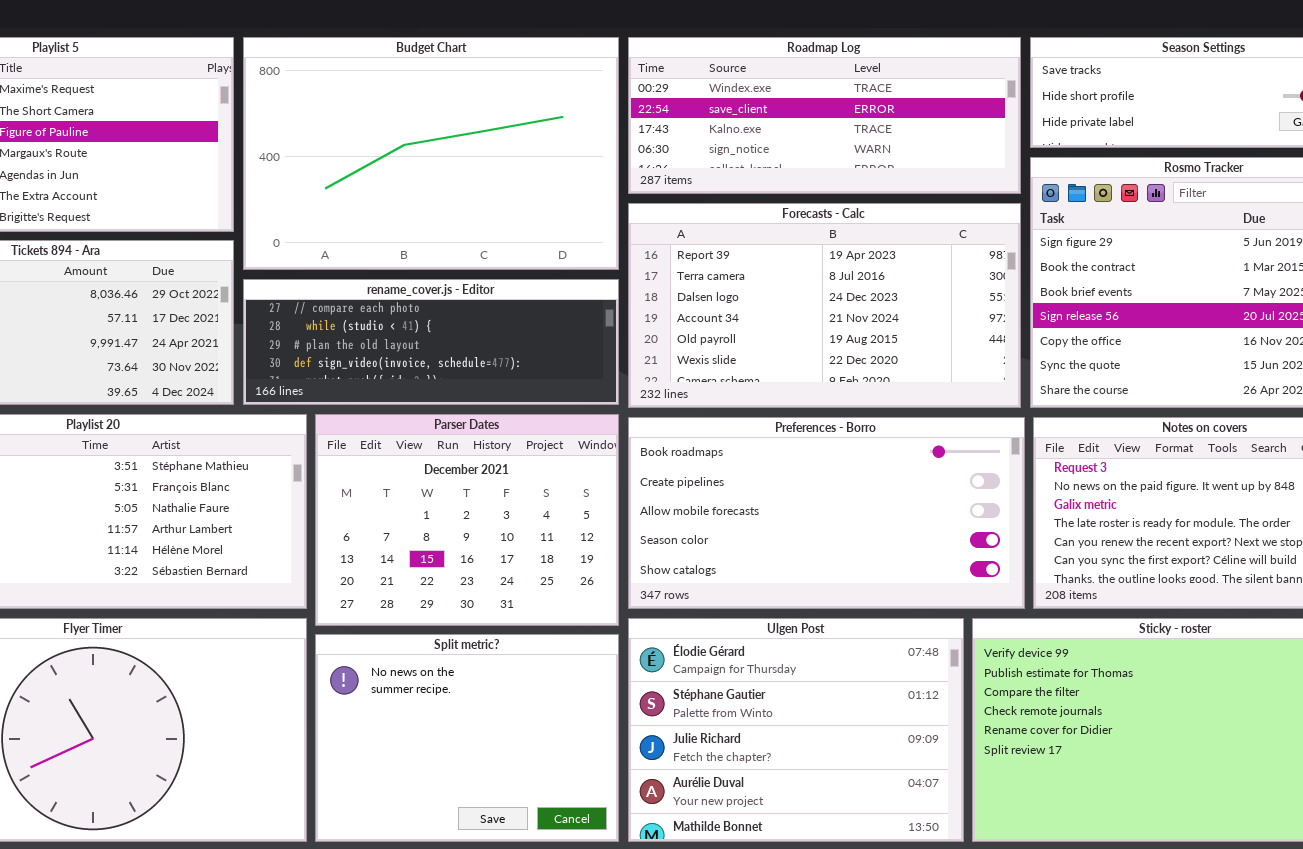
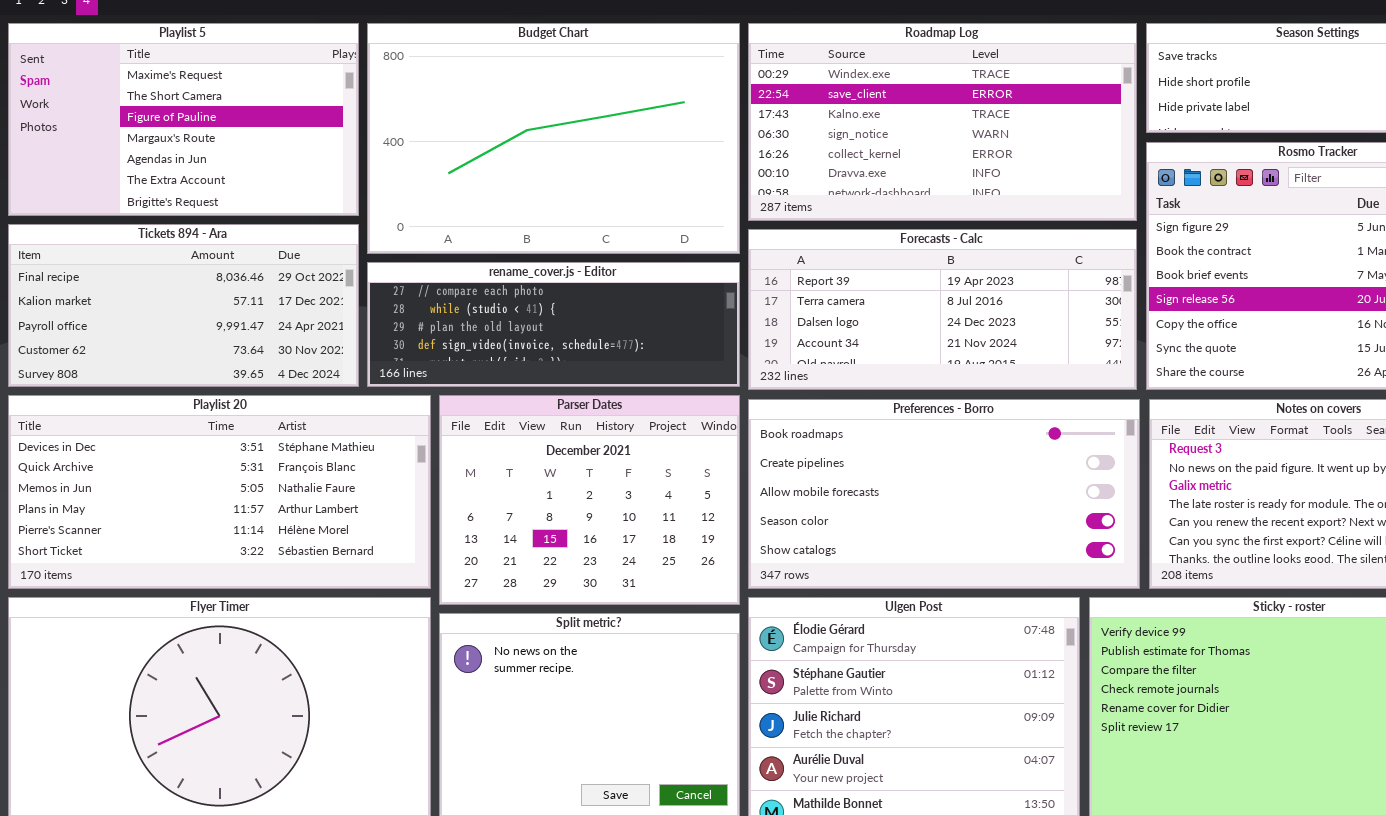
Roadmap Log: [628,37,1021,194] -> [748,23,1137,221], resized
Forecasts - Calc: [628,203,1021,408] -> [748,229,1137,390], resized

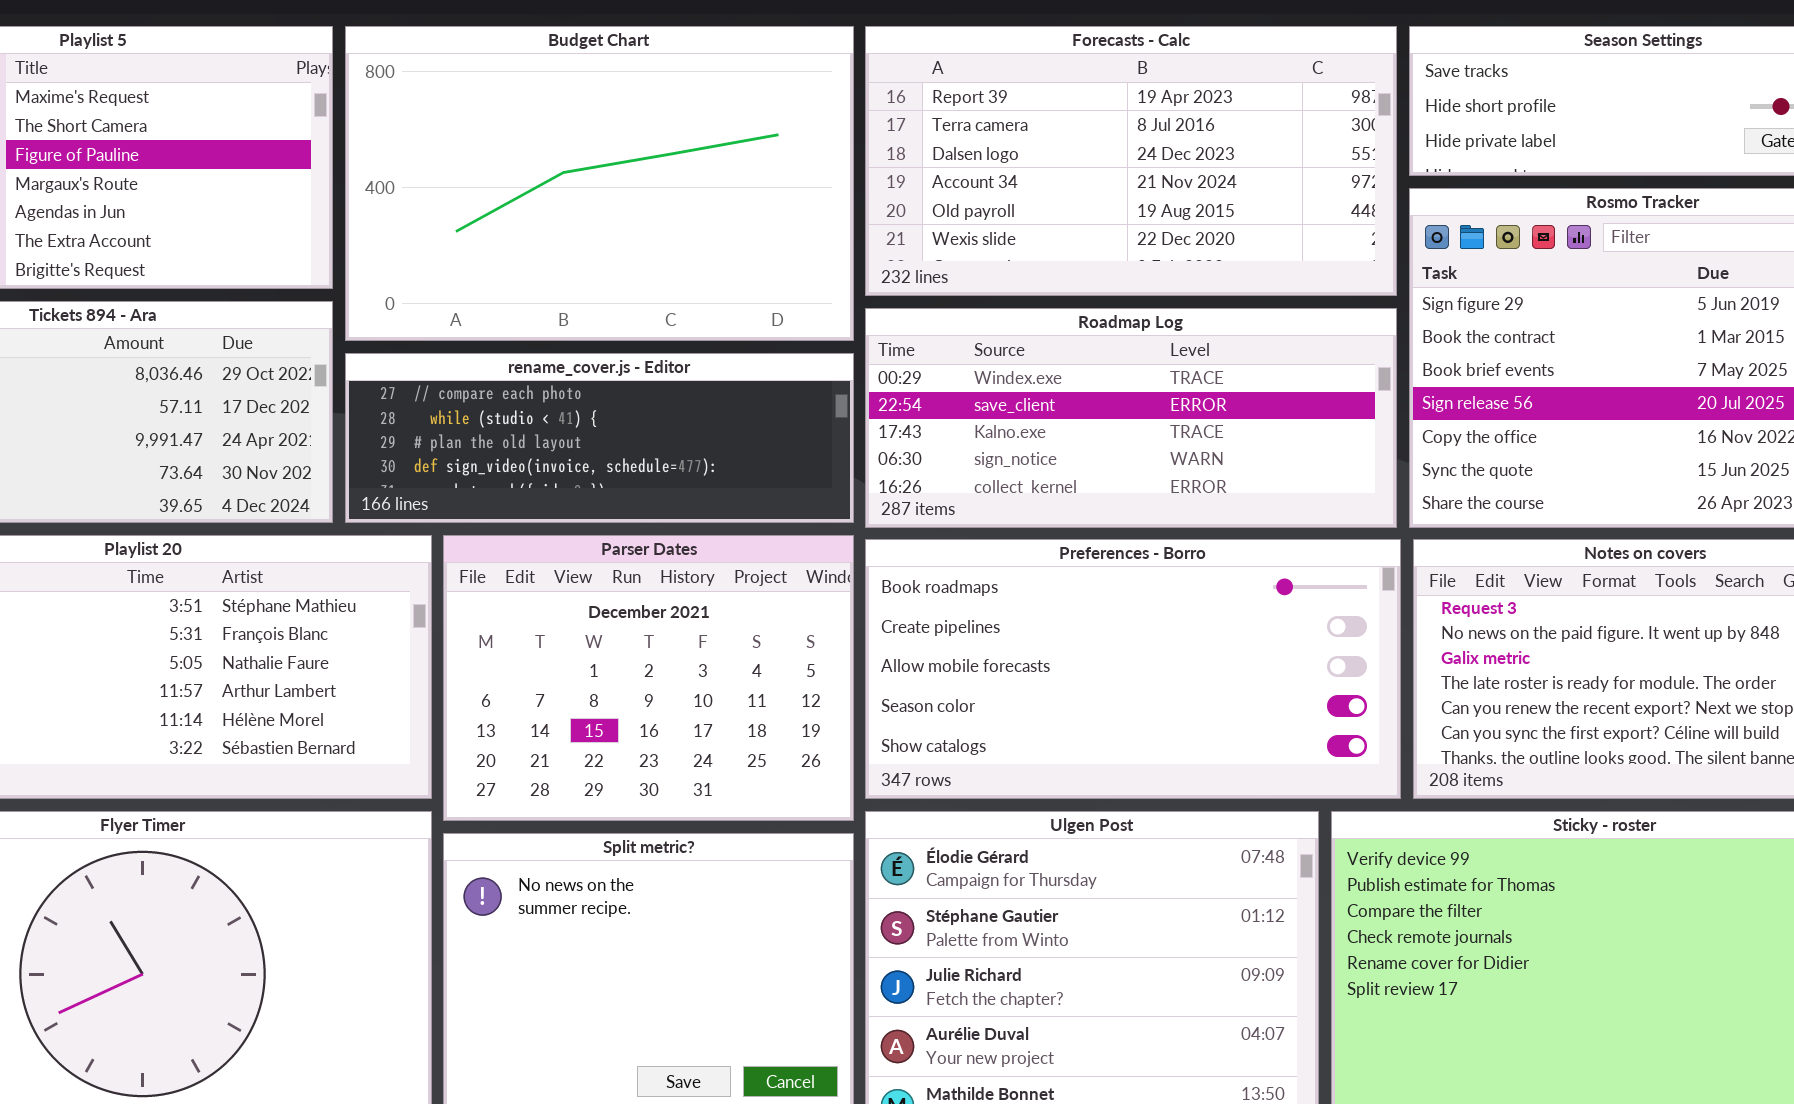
Roadmap Log: [748,23,1137,221] -> [865,308,1397,528], moved, resized
Forecasts - Calc: [748,229,1137,390] -> [865,26,1397,296], moved, resized

